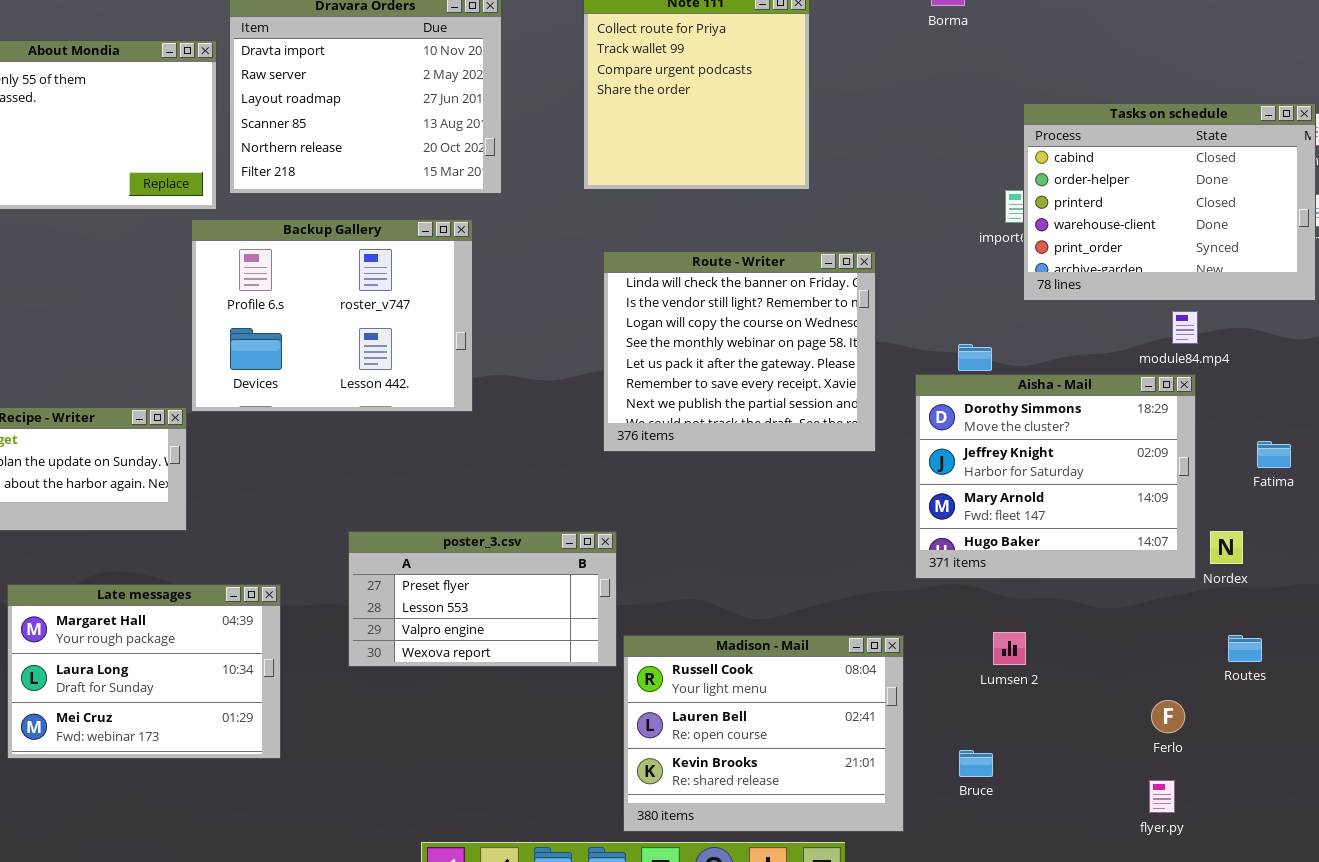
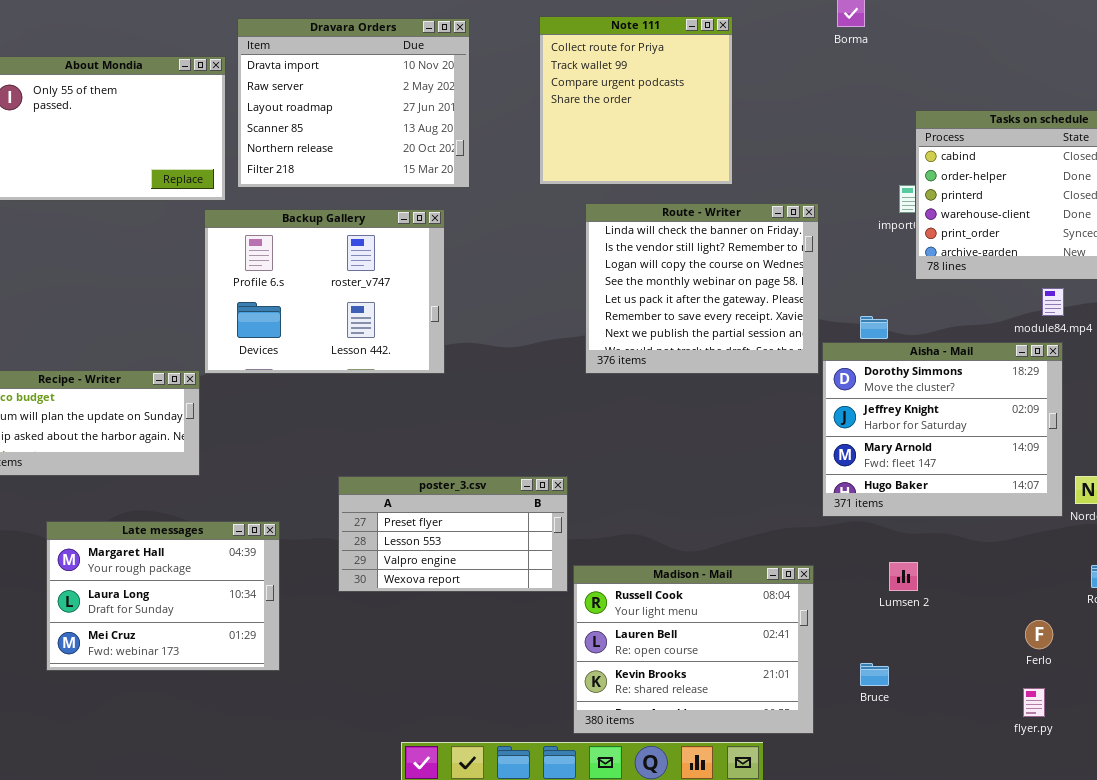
Route - Writer: [603,251,876,452] -> [585,203,819,374], moved

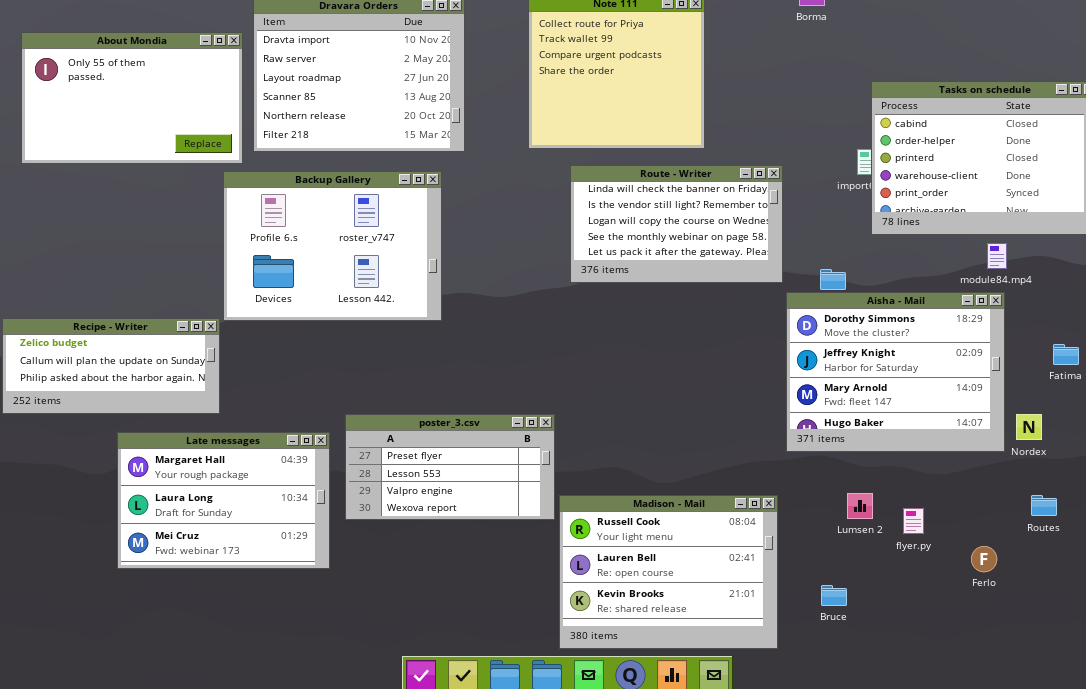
Route - Writer: [585,203,819,374] -> [570,165,783,283], resized
Late messages: [46,521,280,671] -> [117,432,330,569], moved
flyer.py: [1023,688,1045,717] -> [903,508,924,534], moved

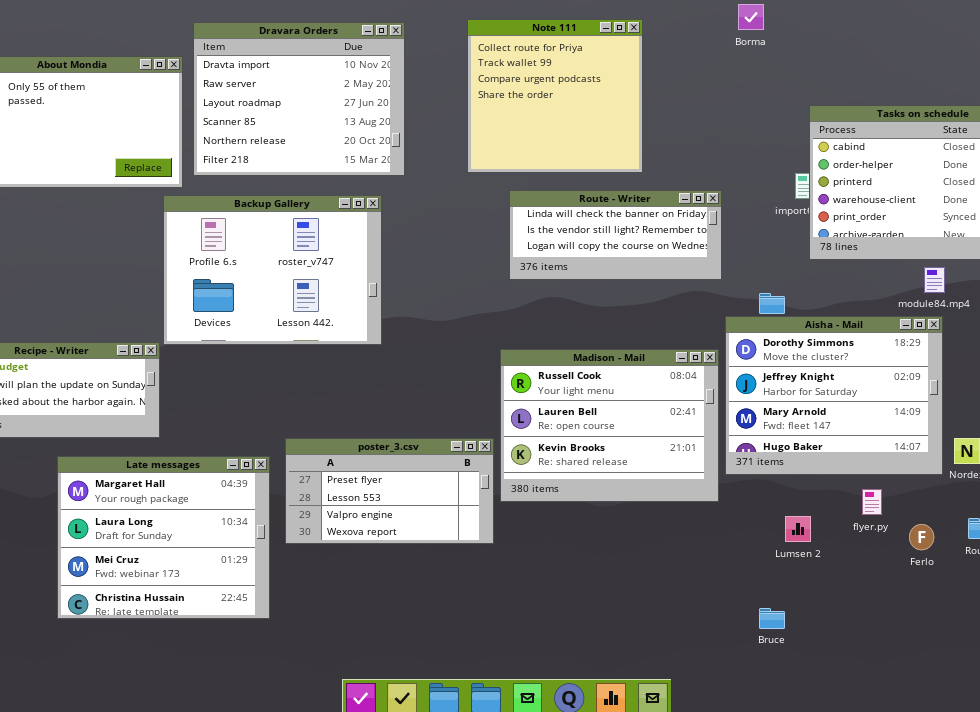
Route - Writer: [570,165,783,283] -> [509,190,722,280], resized
Late messages: [117,432,330,569] -> [57,456,270,619], resized
Madison - Mail: [559,495,778,649] -> [500,349,719,502], moved
flyer.py: [903,508,924,534] -> [862,489,882,515], moved
Ferlo: [971,546,997,572] -> [909,524,934,550], moved

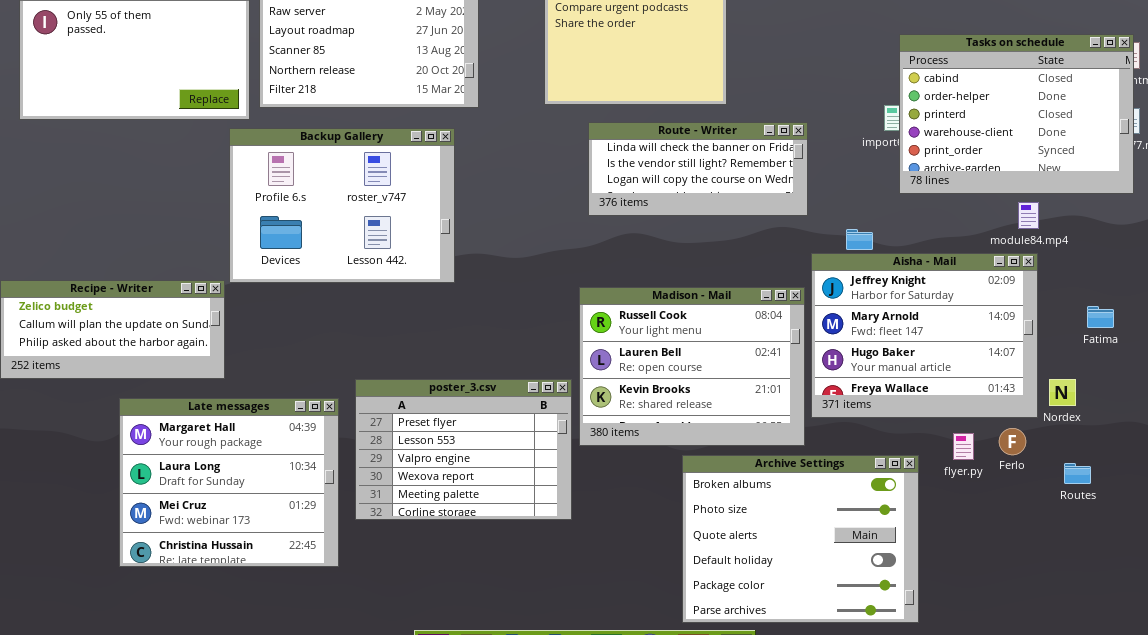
Aisha - Mail: [725,316,943,475] -> [811,253,1038,418], scrolled down 1 row
poster_3.csv: [285,438,494,544] -> [355,379,572,520], resized
Archive Settings: none -> [682,455,919,623], opened
Ferlo: [909,524,934,550] -> [999,428,1026,455], moved

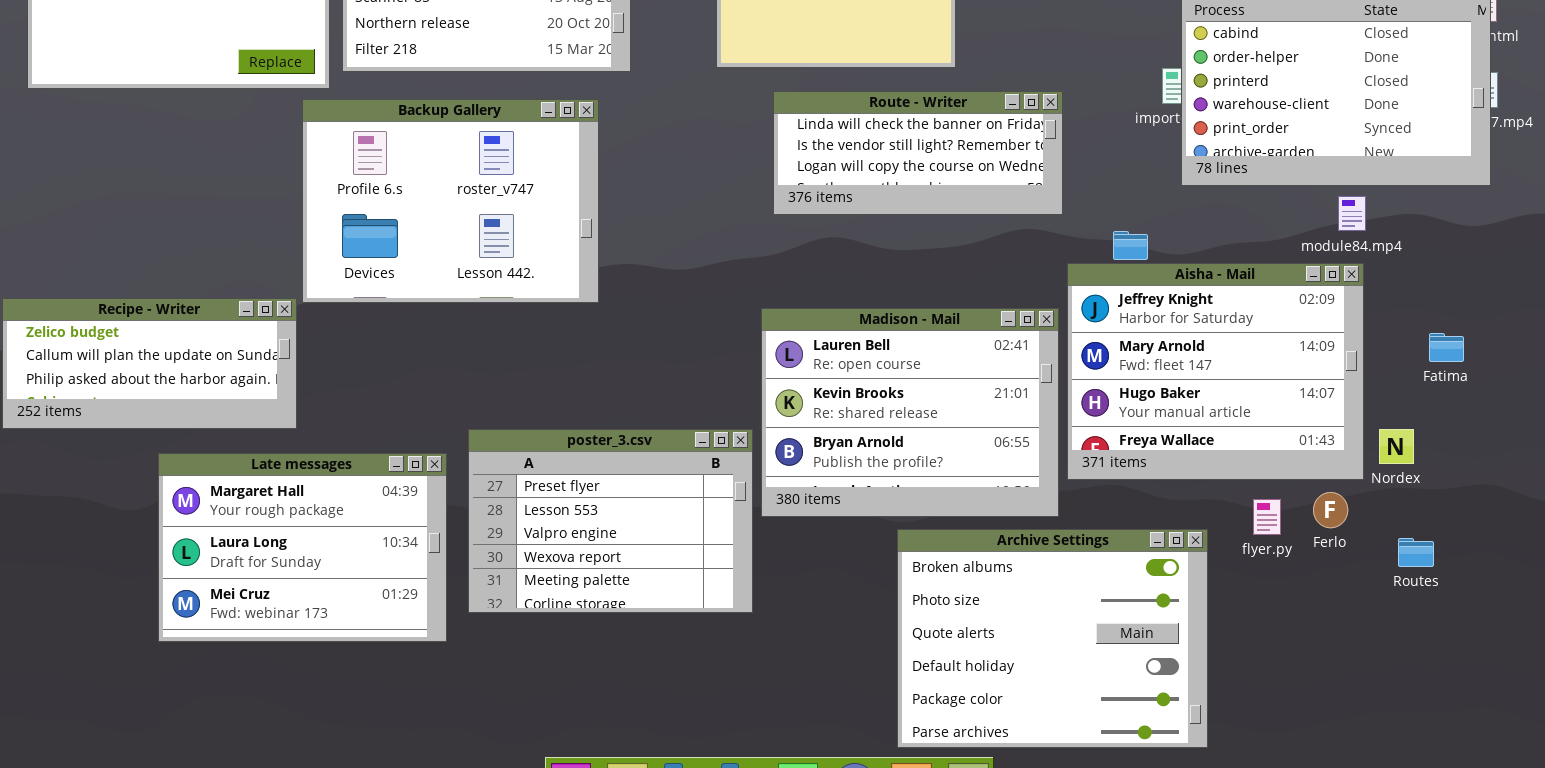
Madison - Mail: [579,287,805,446] -> [761,308,1059,517], scrolled down 1 row
Late messages: [119,398,339,567] -> [158,453,447,642], resized

